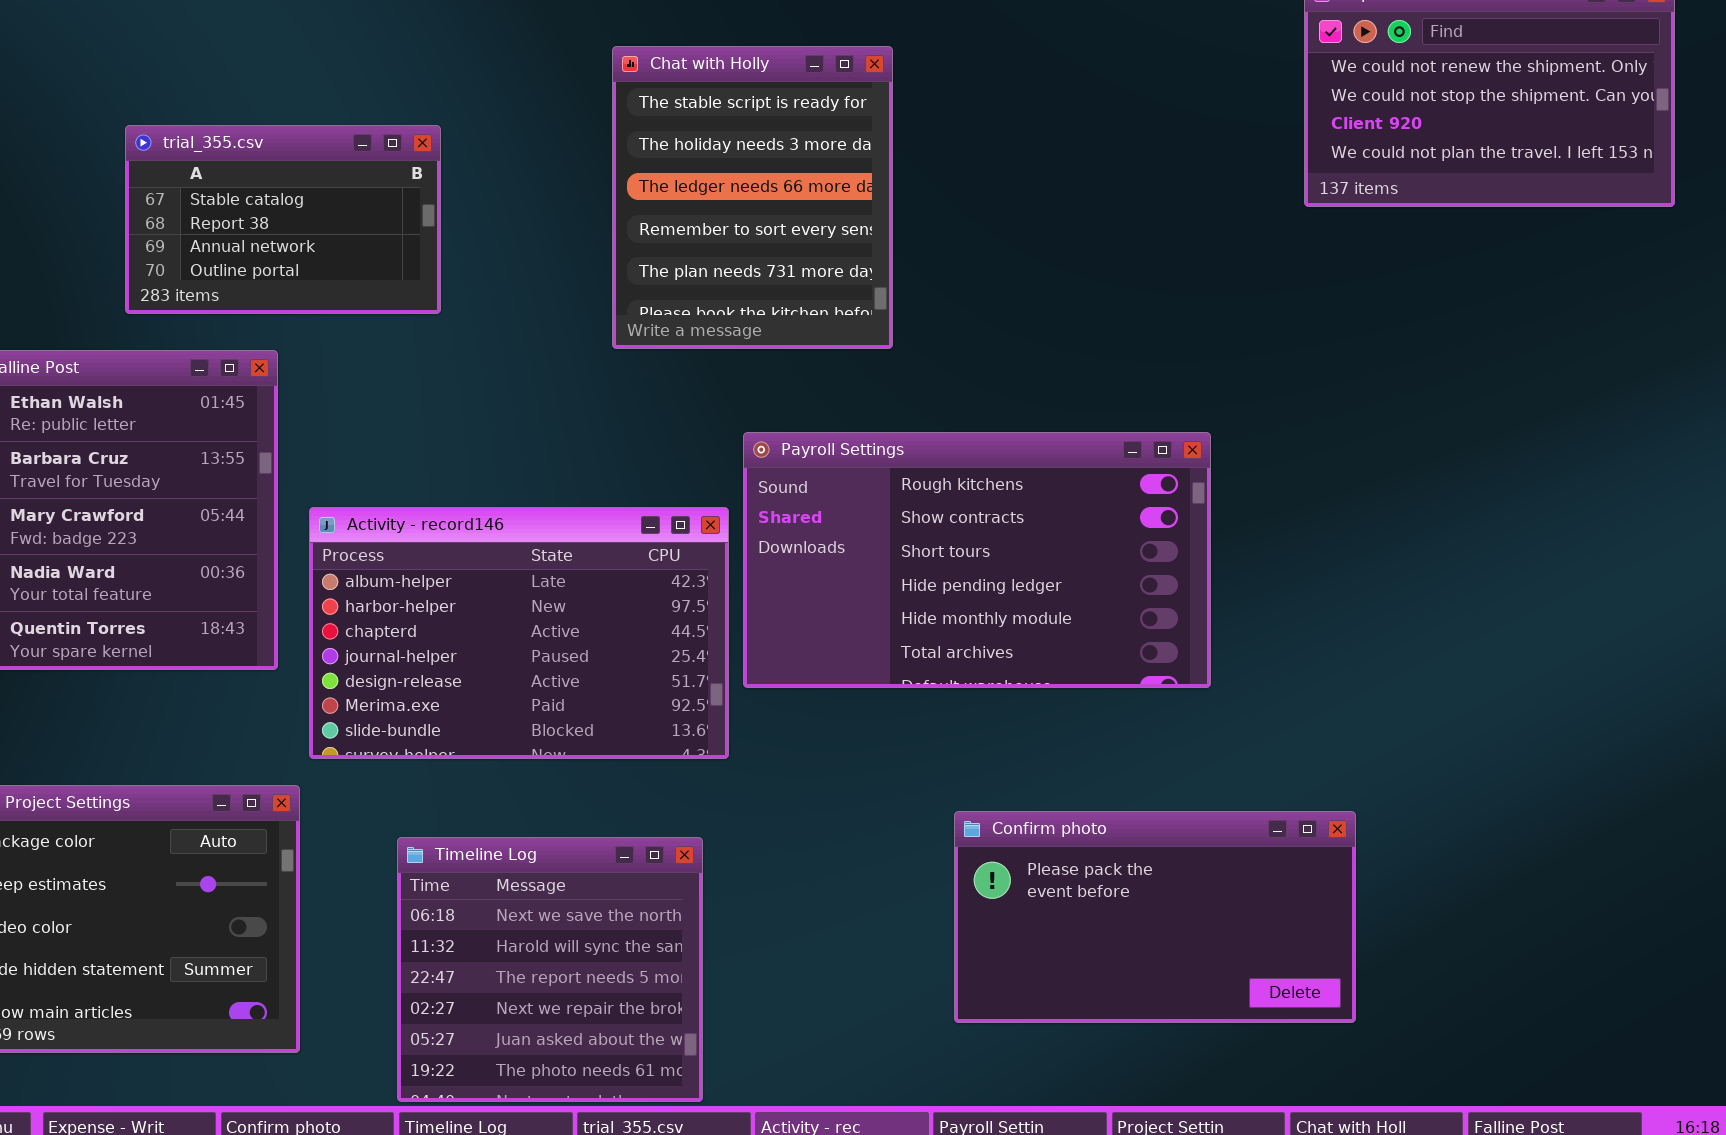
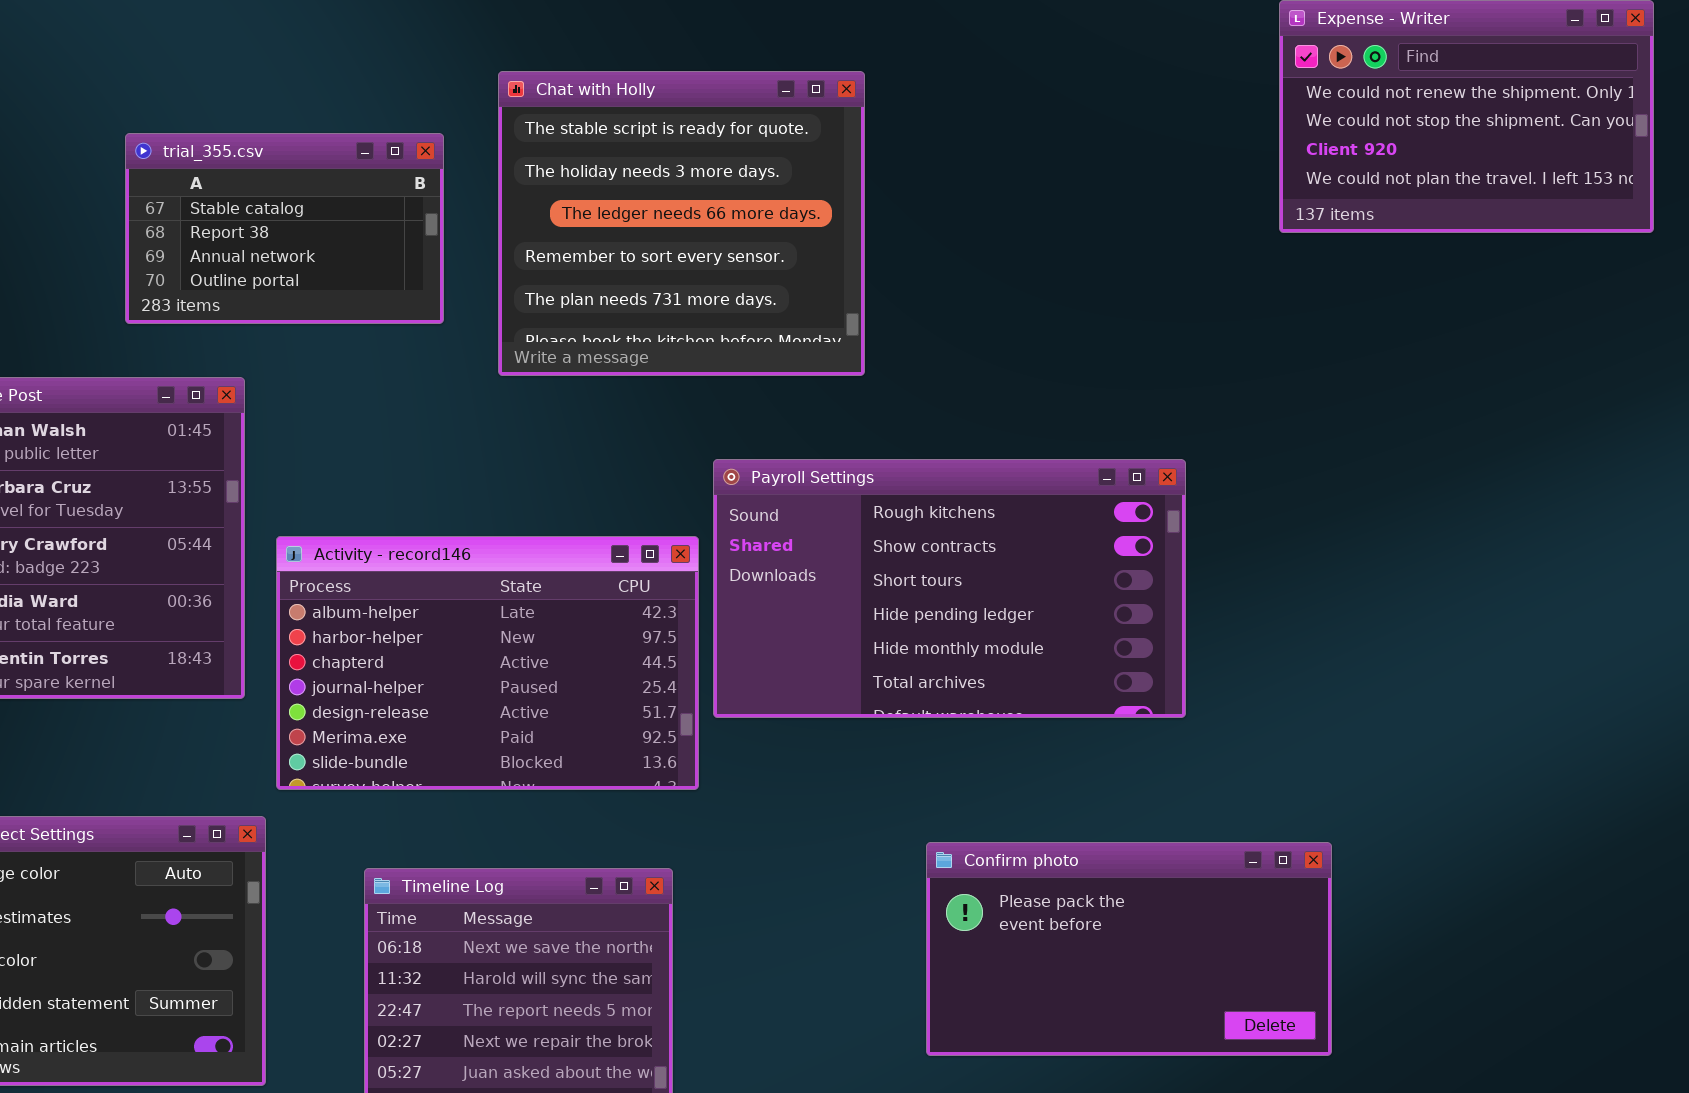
Chat with Holly: [612,46,893,349] -> [498,71,865,376], resized
trial_355.csv: [125,125,441,314] -> [125,133,444,324], moved

